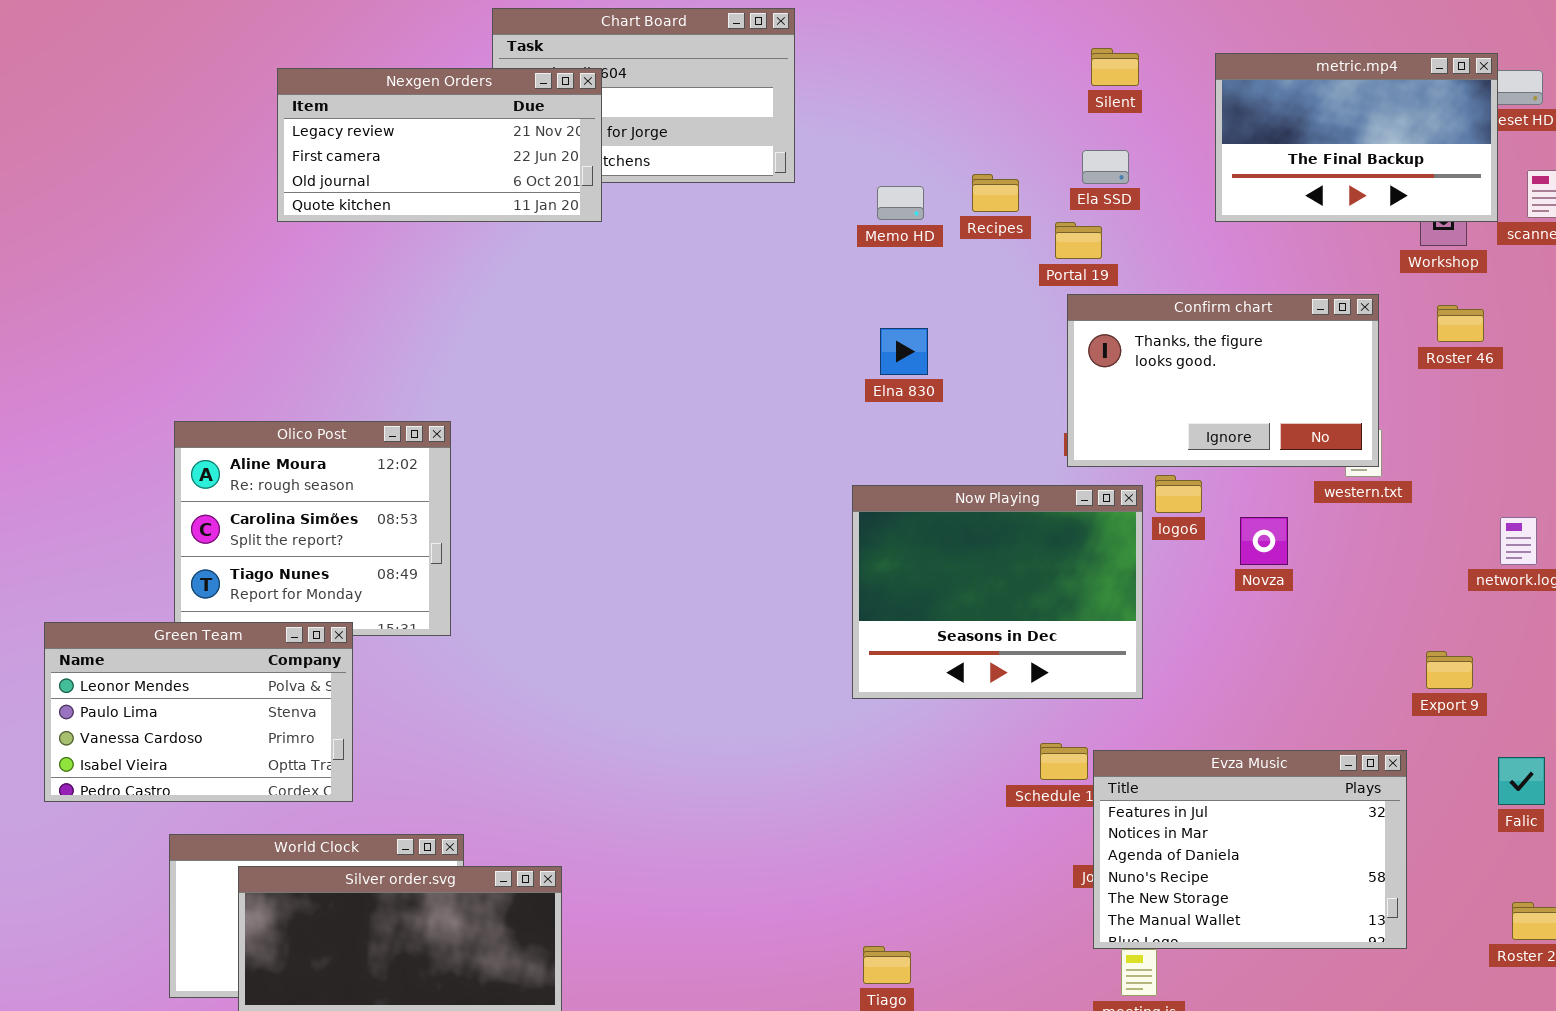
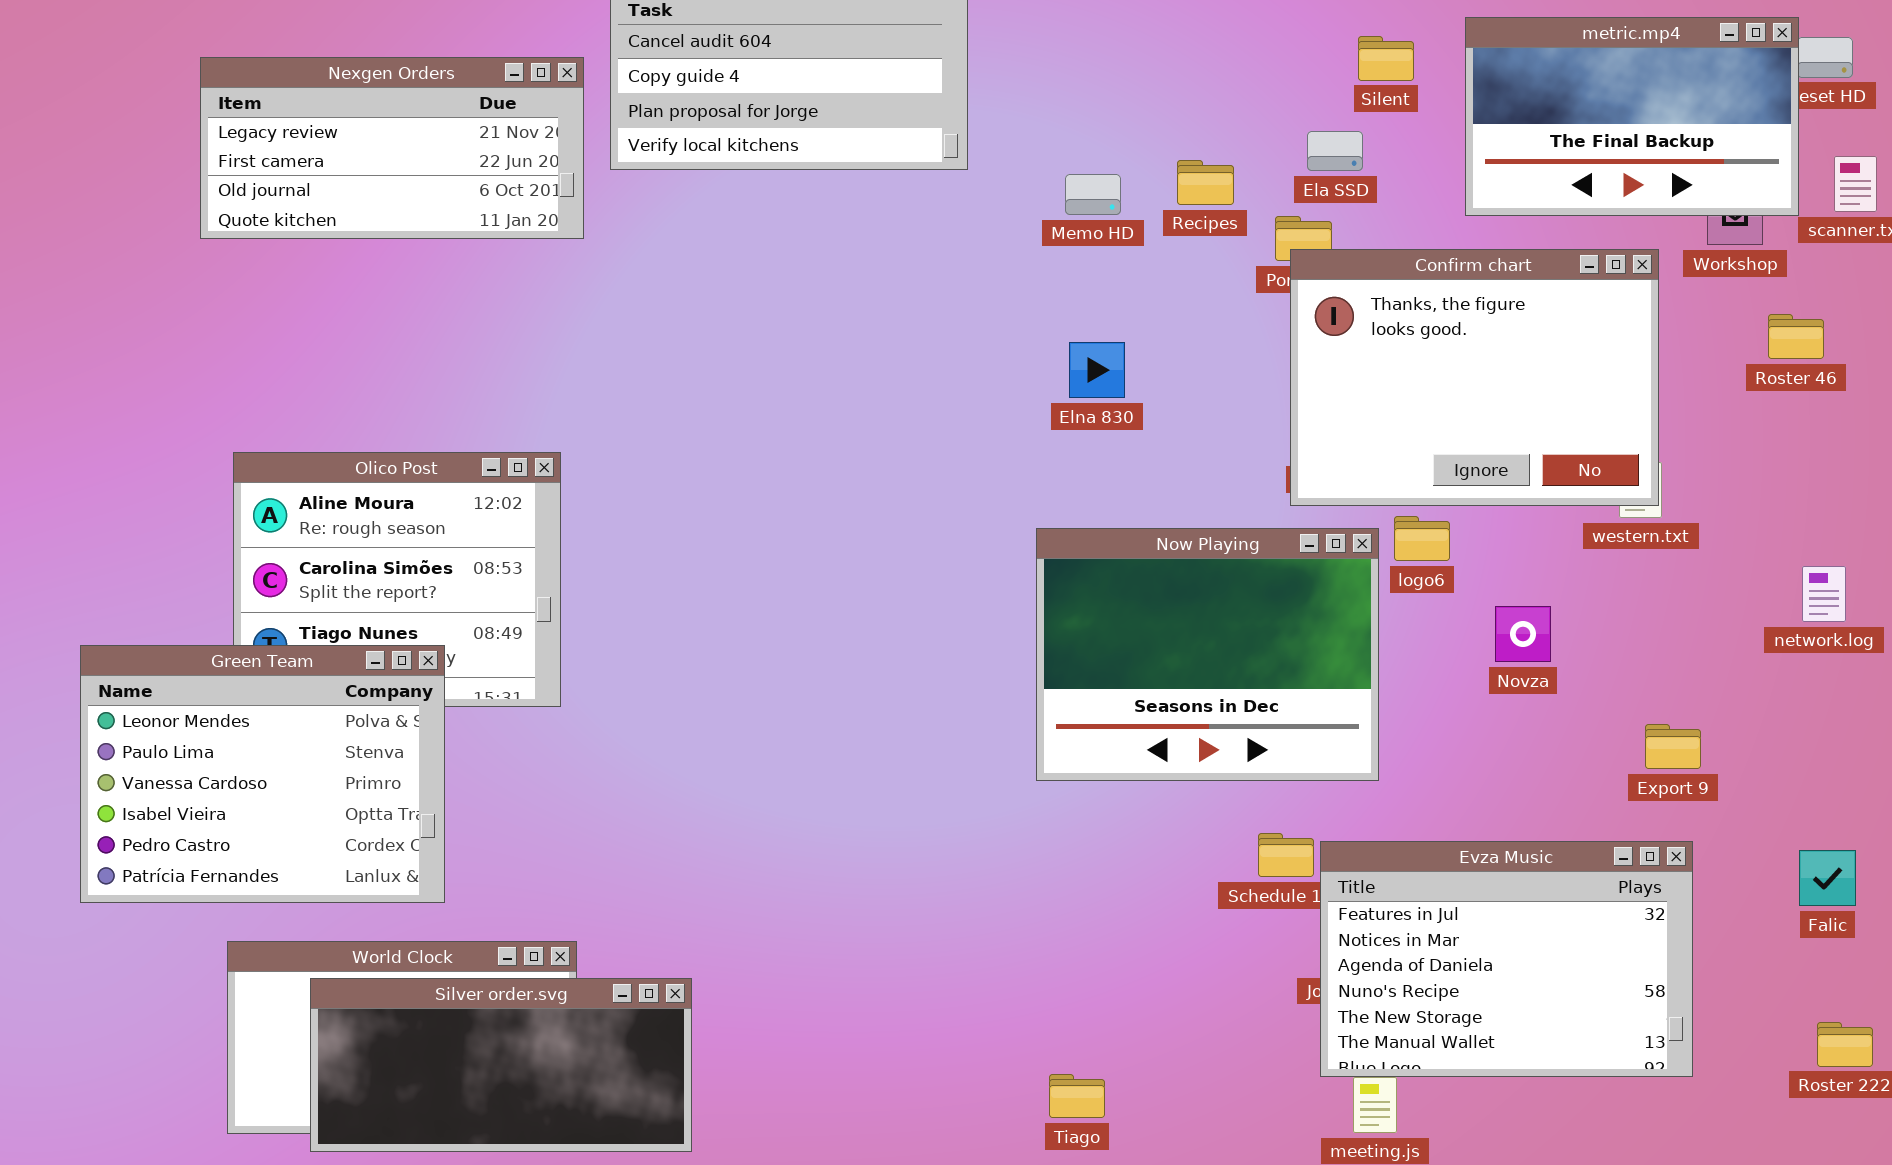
Silent: [1091,48,1139,86] -> [1358,36,1414,81], moved
Nexgen Orders: [277,68,602,222] -> [200,57,584,239], moved
Confirm chart: [1067,294,1379,467] -> [1290,249,1659,506], resized
Roster 46: [1437,305,1484,342] -> [1768,314,1824,359], moved
Novza: [1240,517,1288,565] -> [1495,606,1551,662], moved
Green Team: [44,622,353,802] -> [80,645,445,903], resized
Export 9: [1426,651,1473,689] -> [1645,724,1701,769], moved

